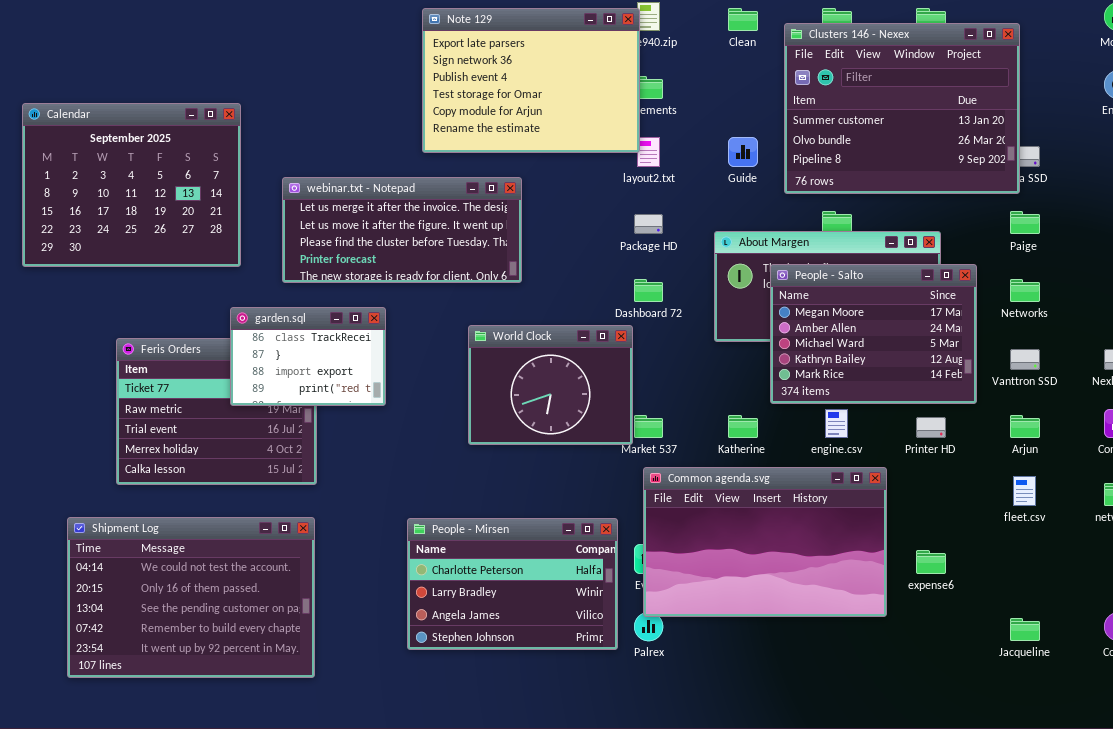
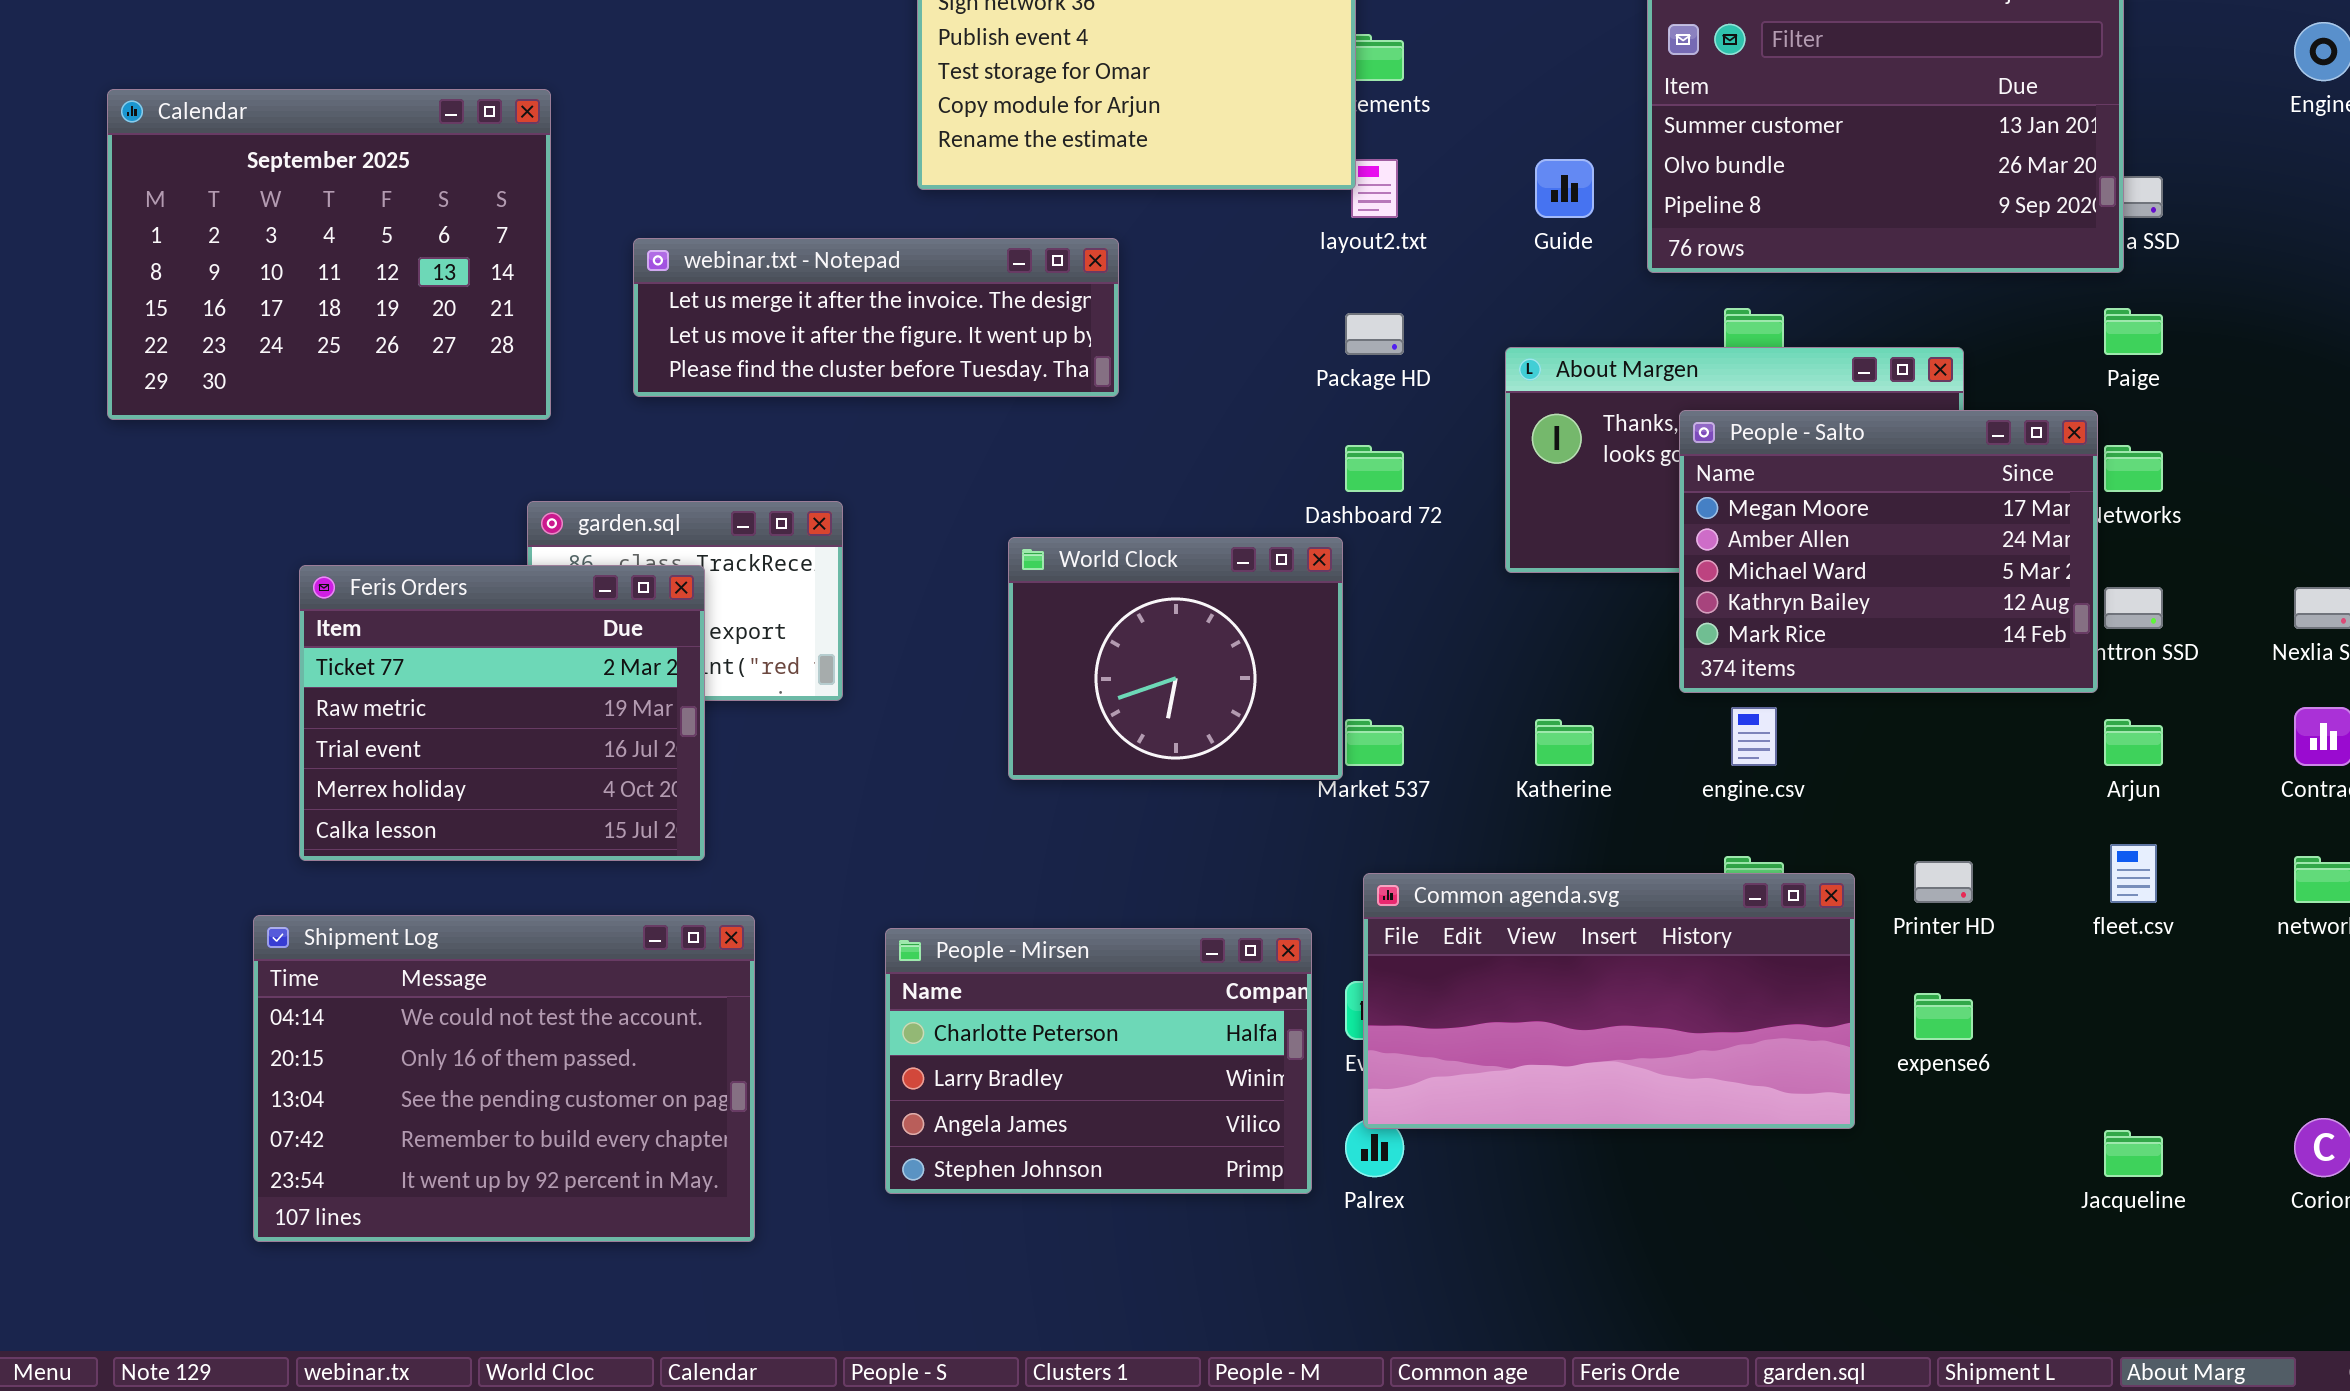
webinar.txt - Notepad: [282,177,522,283] -> [633,238,1119,397], resized
People - Salto: [770,264,977,404] -> [1679,410,2098,693], moved
Feris Orders: [116,338,317,485] -> [299,565,705,861], raised
Printer HD: [916,417,946,438] -> [1914,861,1973,903], moved
Common agenda.svg: [643,467,887,617] -> [1363,873,1855,1129], resized
Shipment Log: [67,517,315,678] -> [253,915,755,1242], moved

